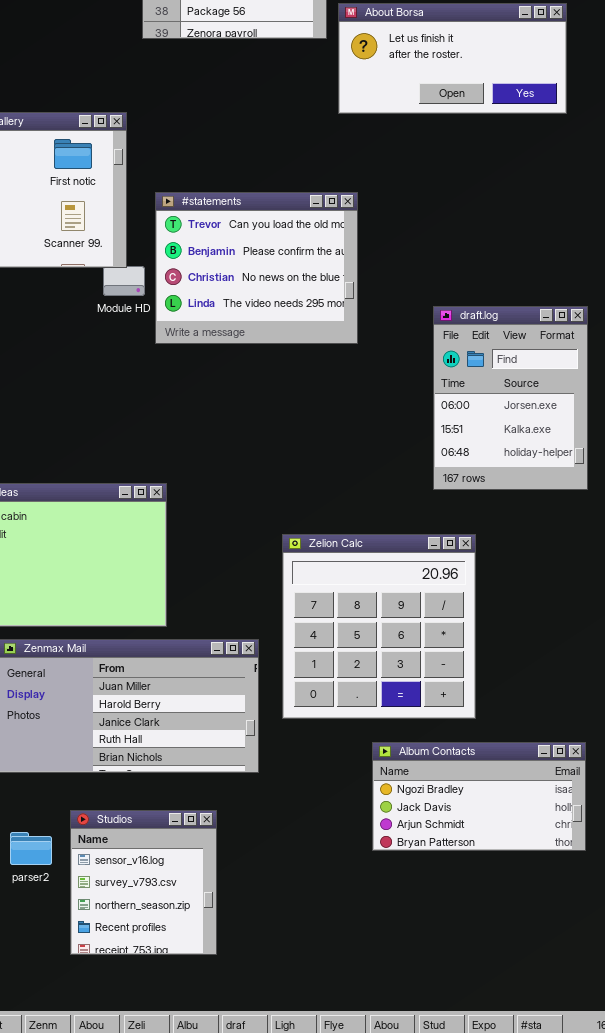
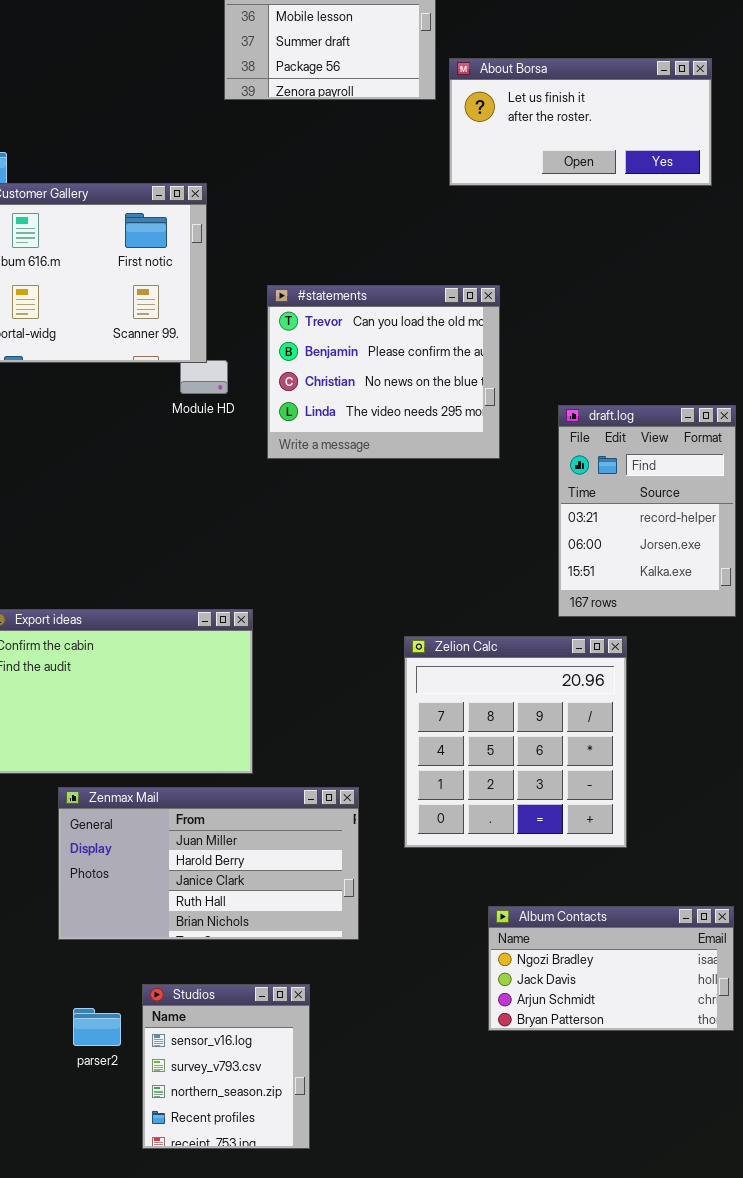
#statements: [155,192,358,344] -> [267,285,500,459], moved
draft.log: [433,306,588,490] -> [558,405,736,617], scrolled up 1 row
Zelion Calc: [282,534,476,719] -> [404,636,627,848], moved

